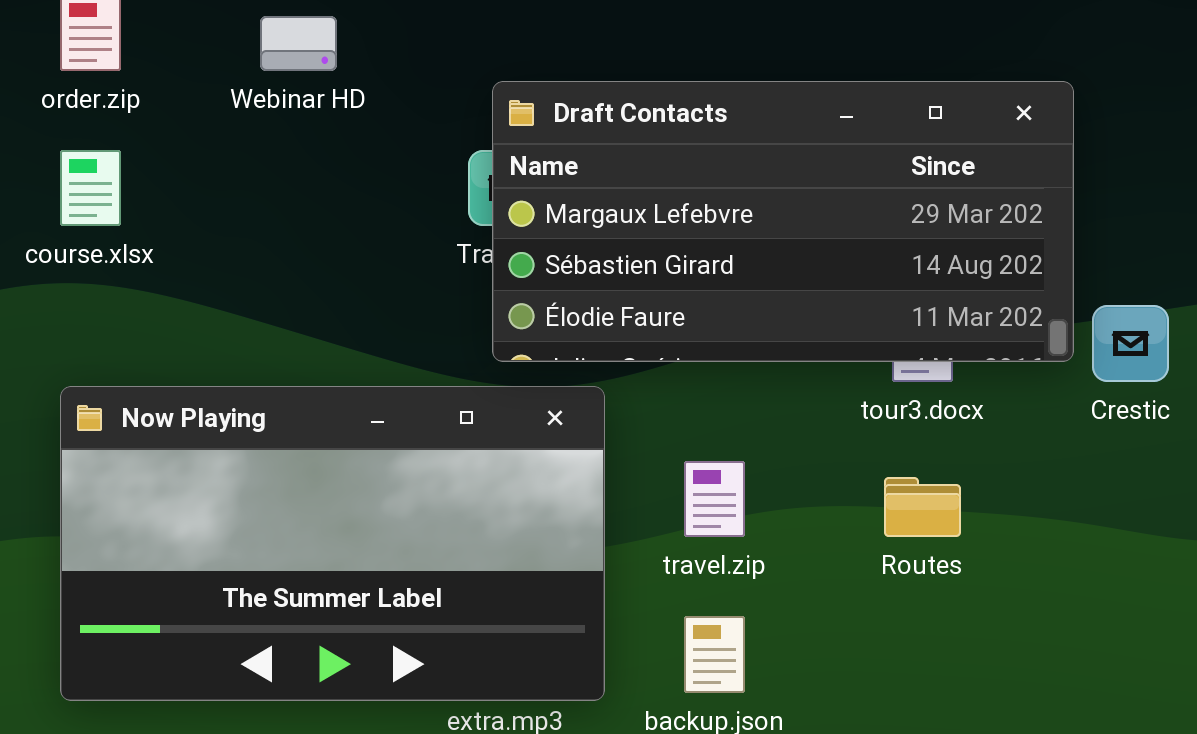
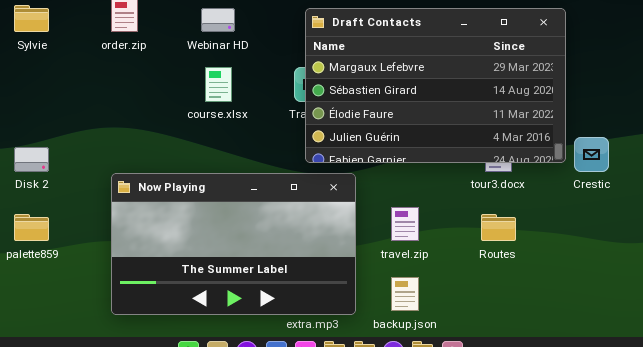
Draft Contacts: [492,81,1074,362] -> [305,8,566,163], resized
course.xlsx: [60,150,121,226] -> [205,67,232,102], moved

